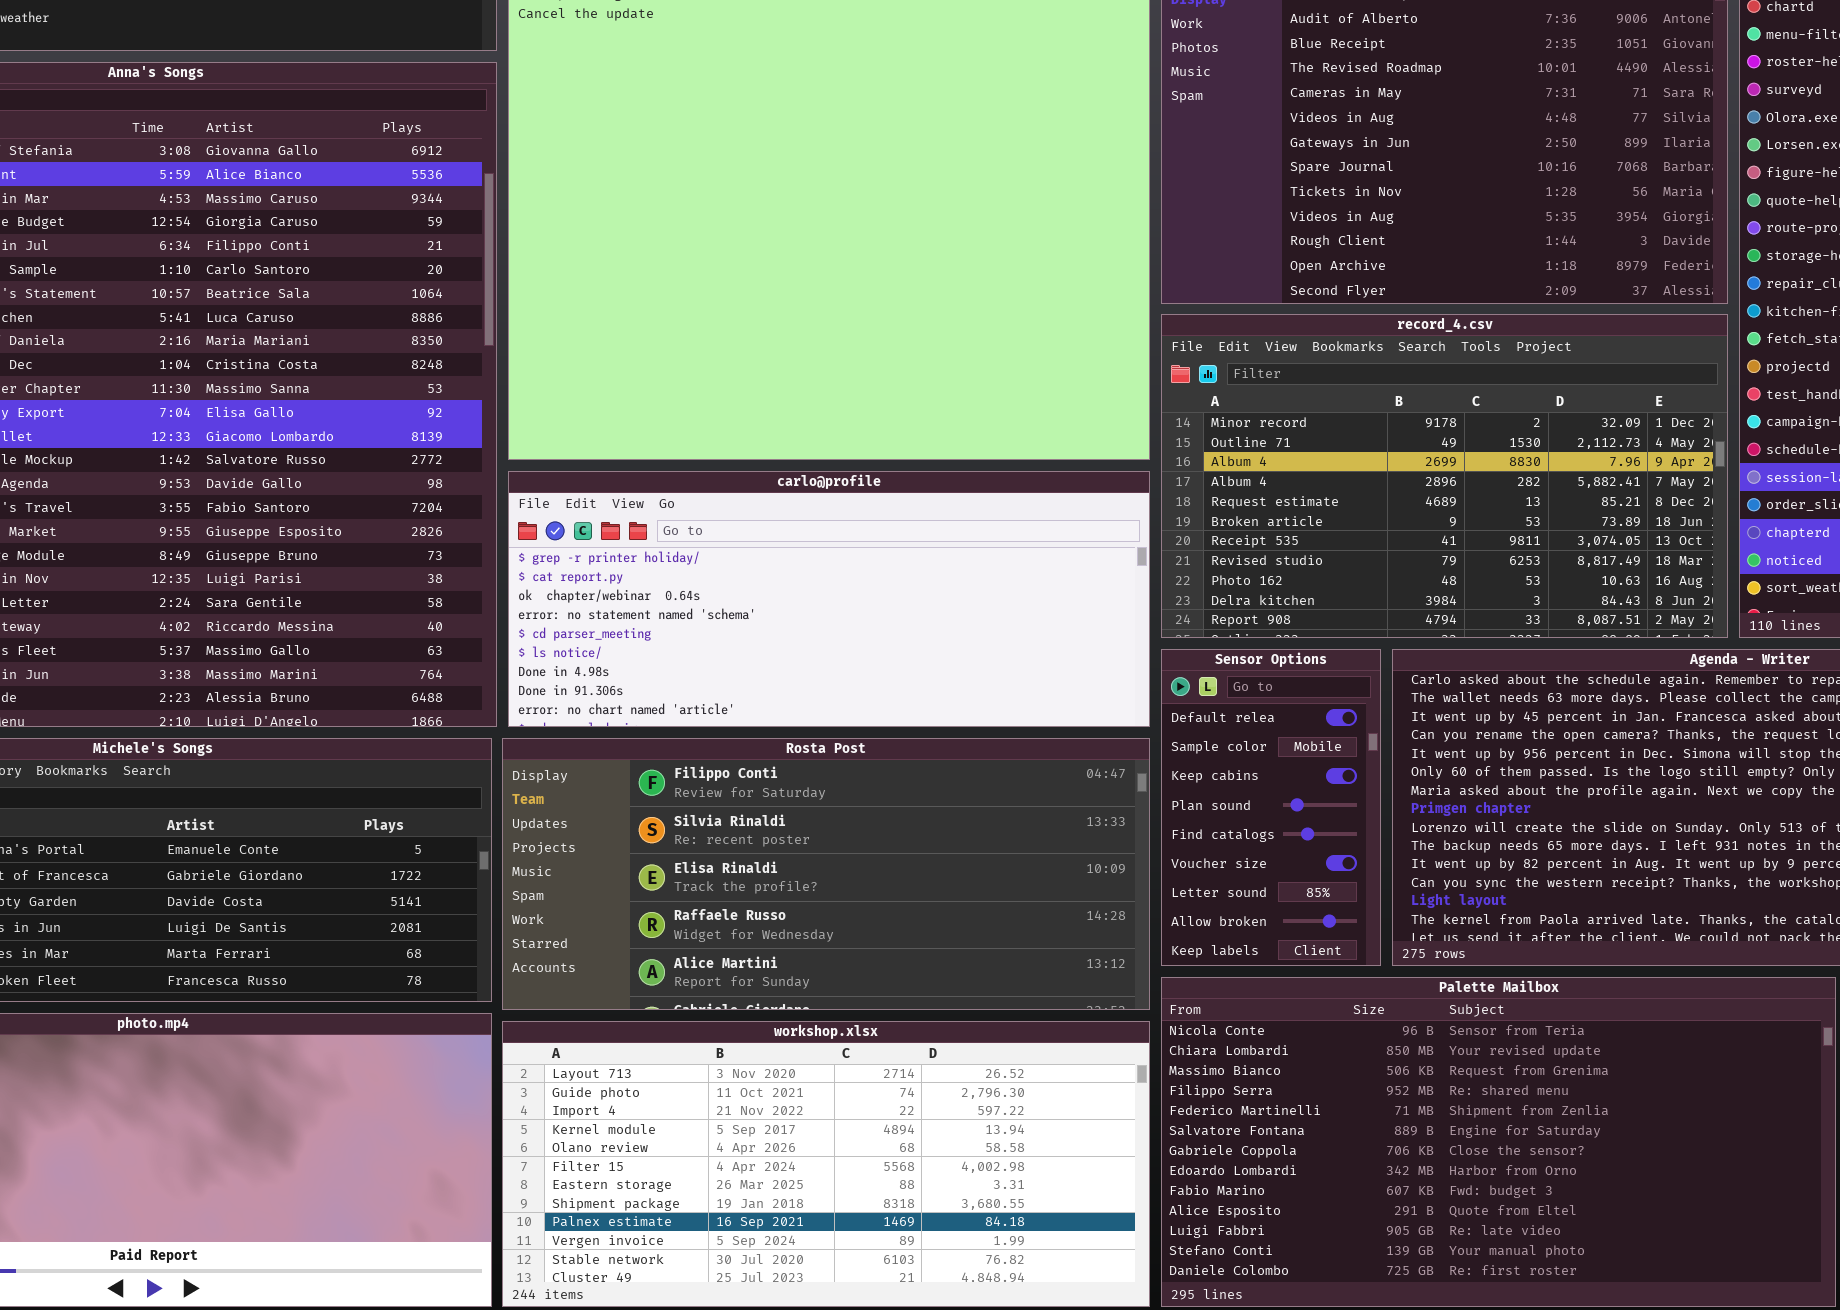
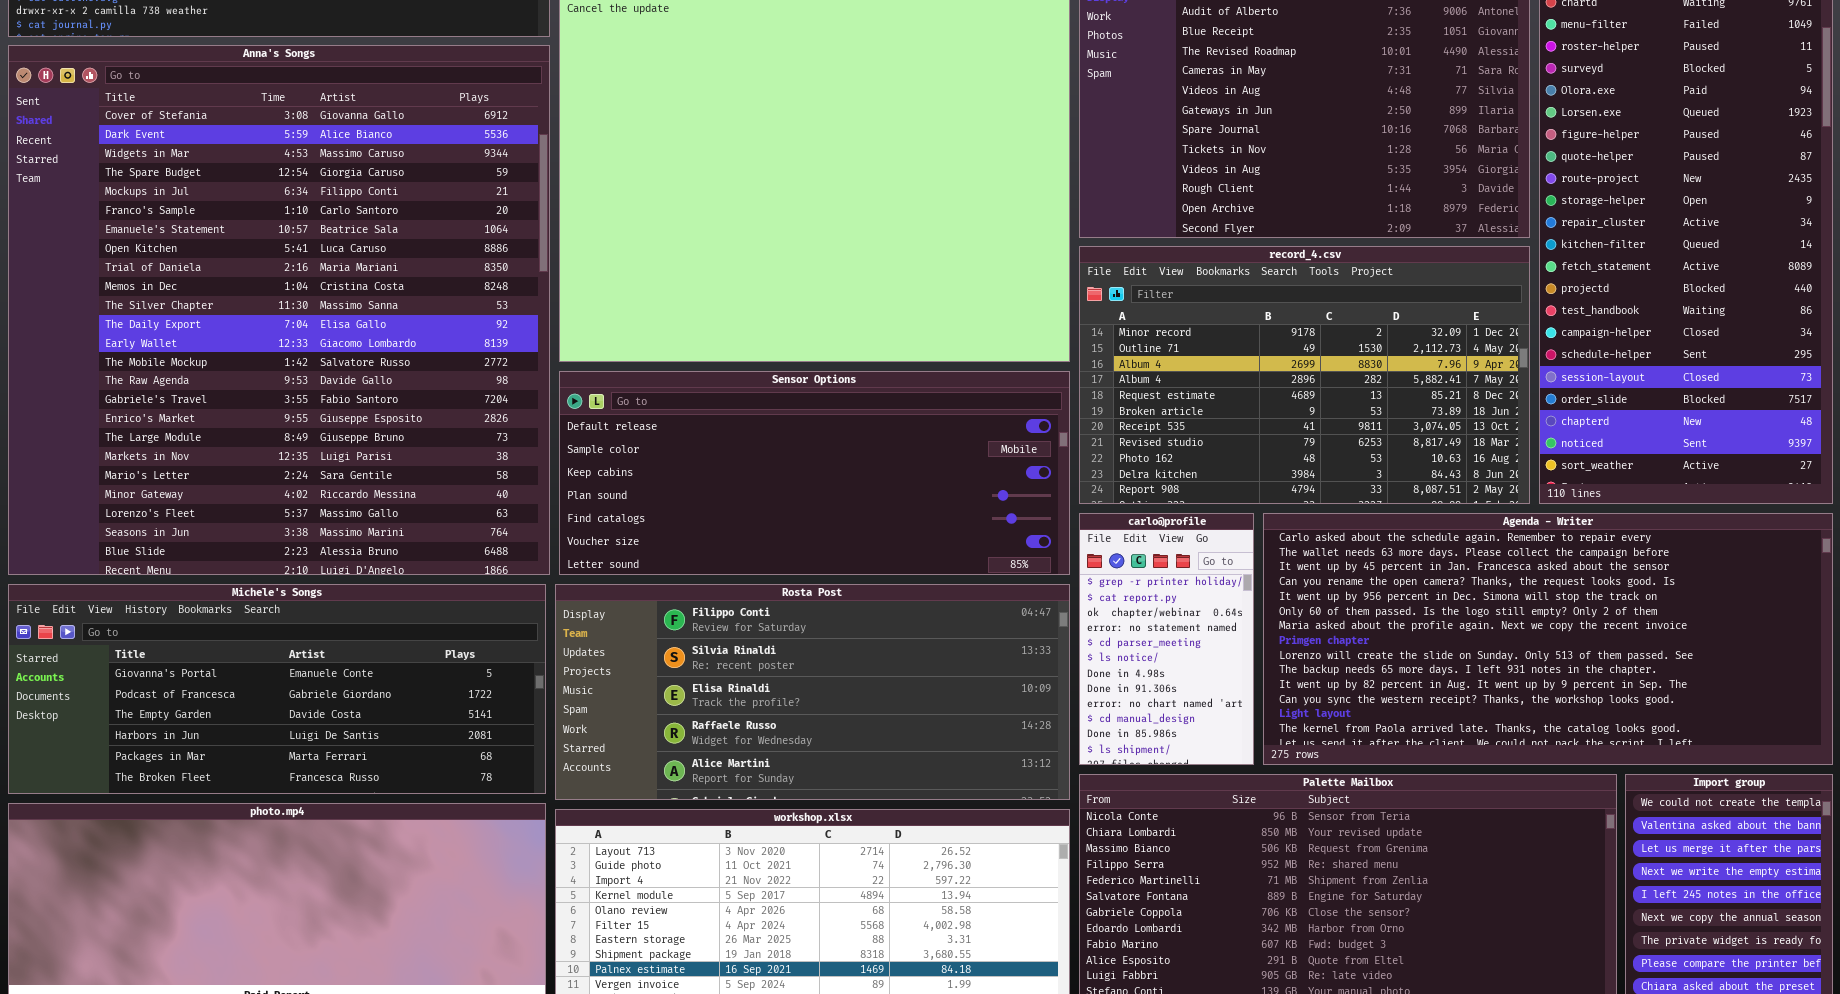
carlo@profile: [508,471,1150,727] -> [1079,513,1254,765], moved, resized
Sensor Options: [1161,649,1381,966] -> [559,371,1070,575], moved, resized

